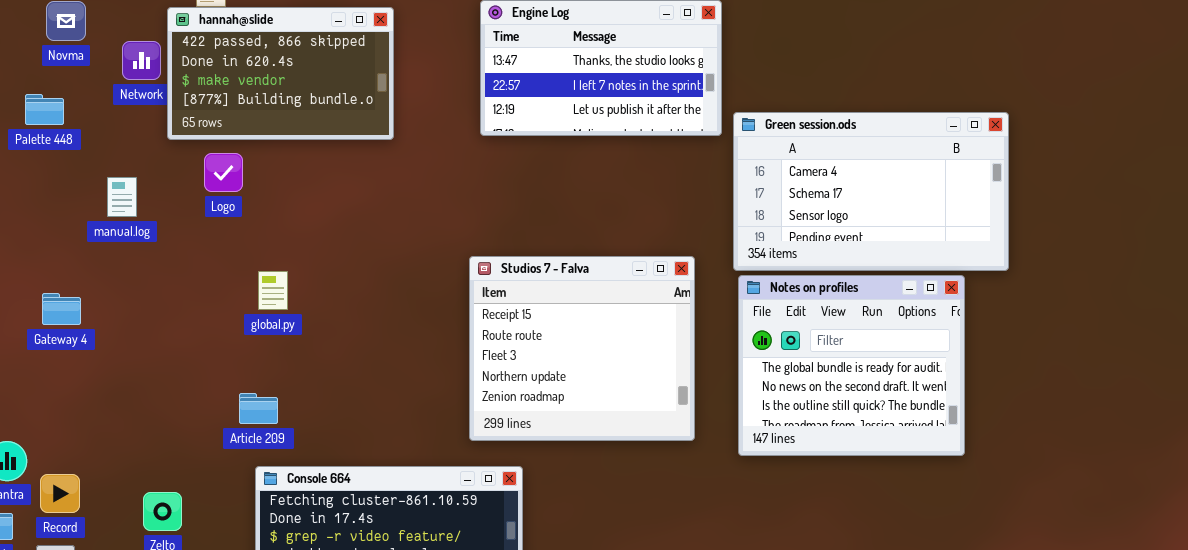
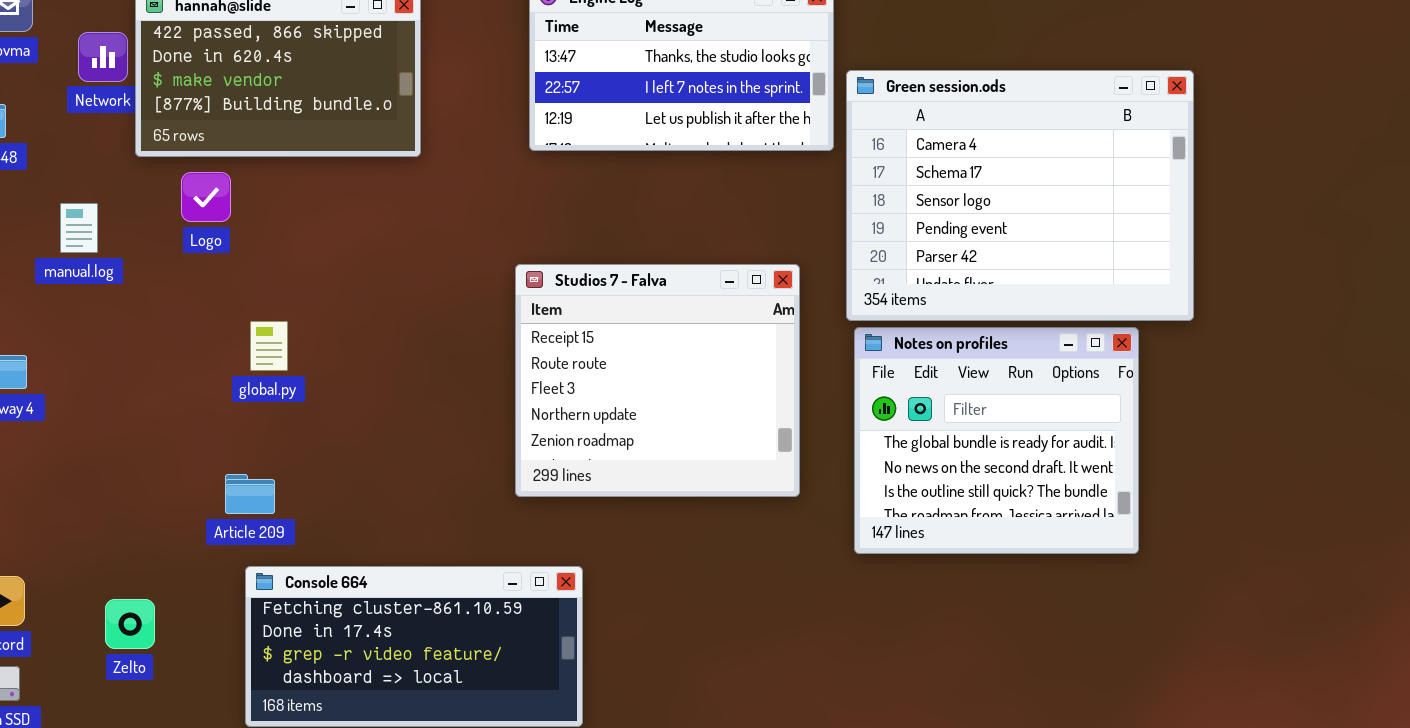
Green session.ods: [733,112,1009,271] -> [846,70,1194,321], resized
Studios 7 - Falva: [469,256,695,441] -> [515,264,800,497], moved

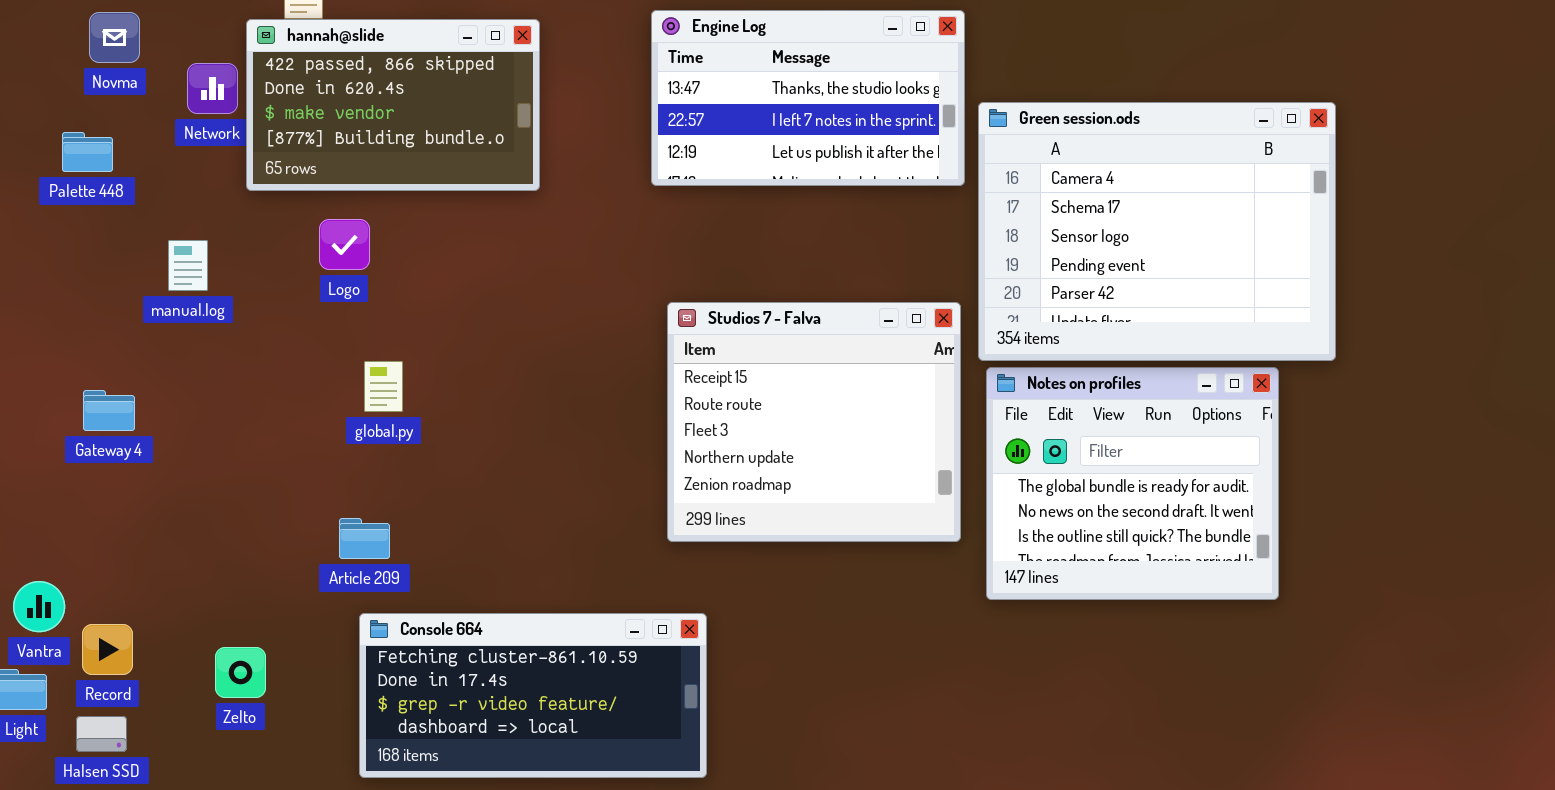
Logo: [181,172,231,222] -> [319,219,370,270], moved
Studios 7 - Falva: [515,264,800,497] -> [667,302,961,542], moved

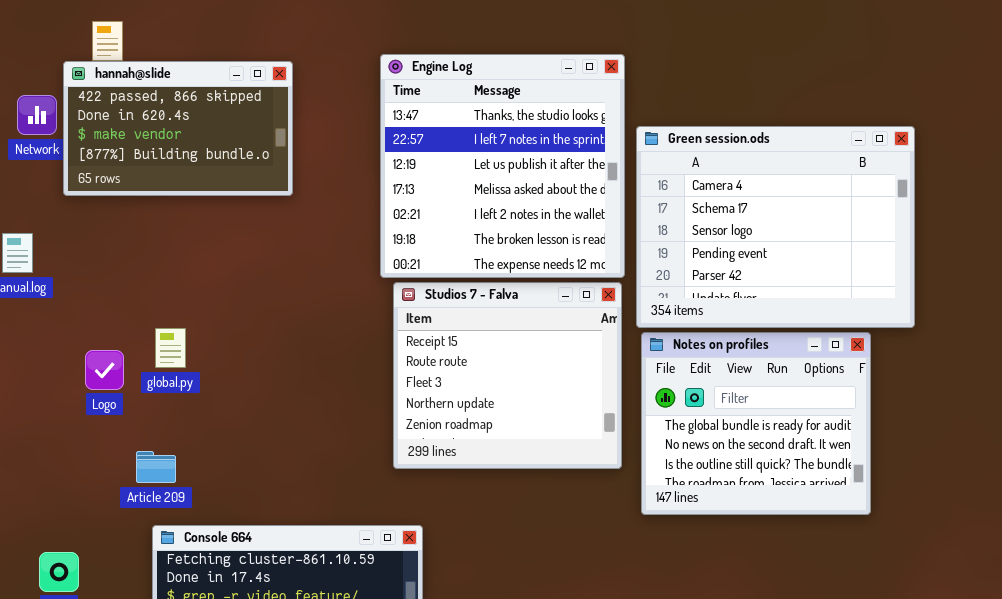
Engine Log: [651,10,965,186] -> [380,54,625,278], resized
Logo: [319,219,370,270] -> [85,350,124,390], moved

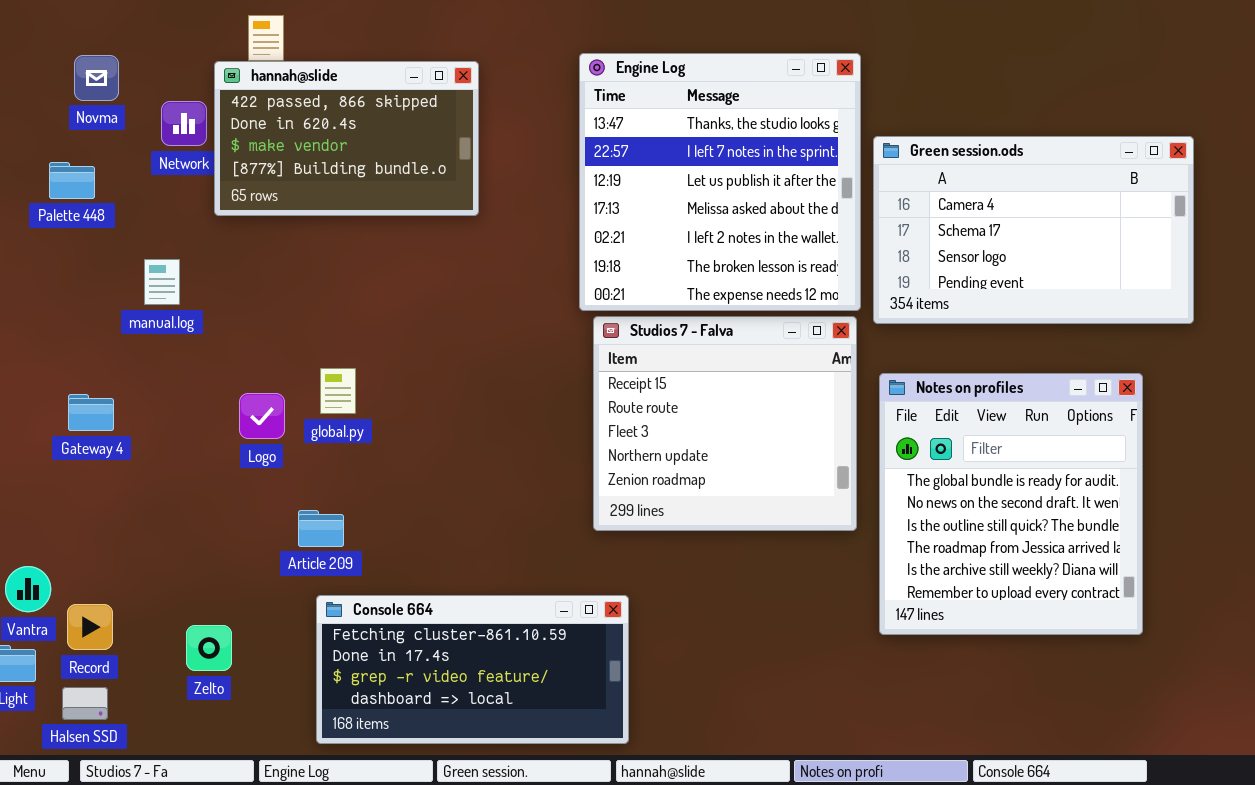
Green session.ods: [636,126,915,328] -> [873,136,1194,324], resized
Notes on profiles: [641,332,871,515] -> [879,373,1143,635], resized

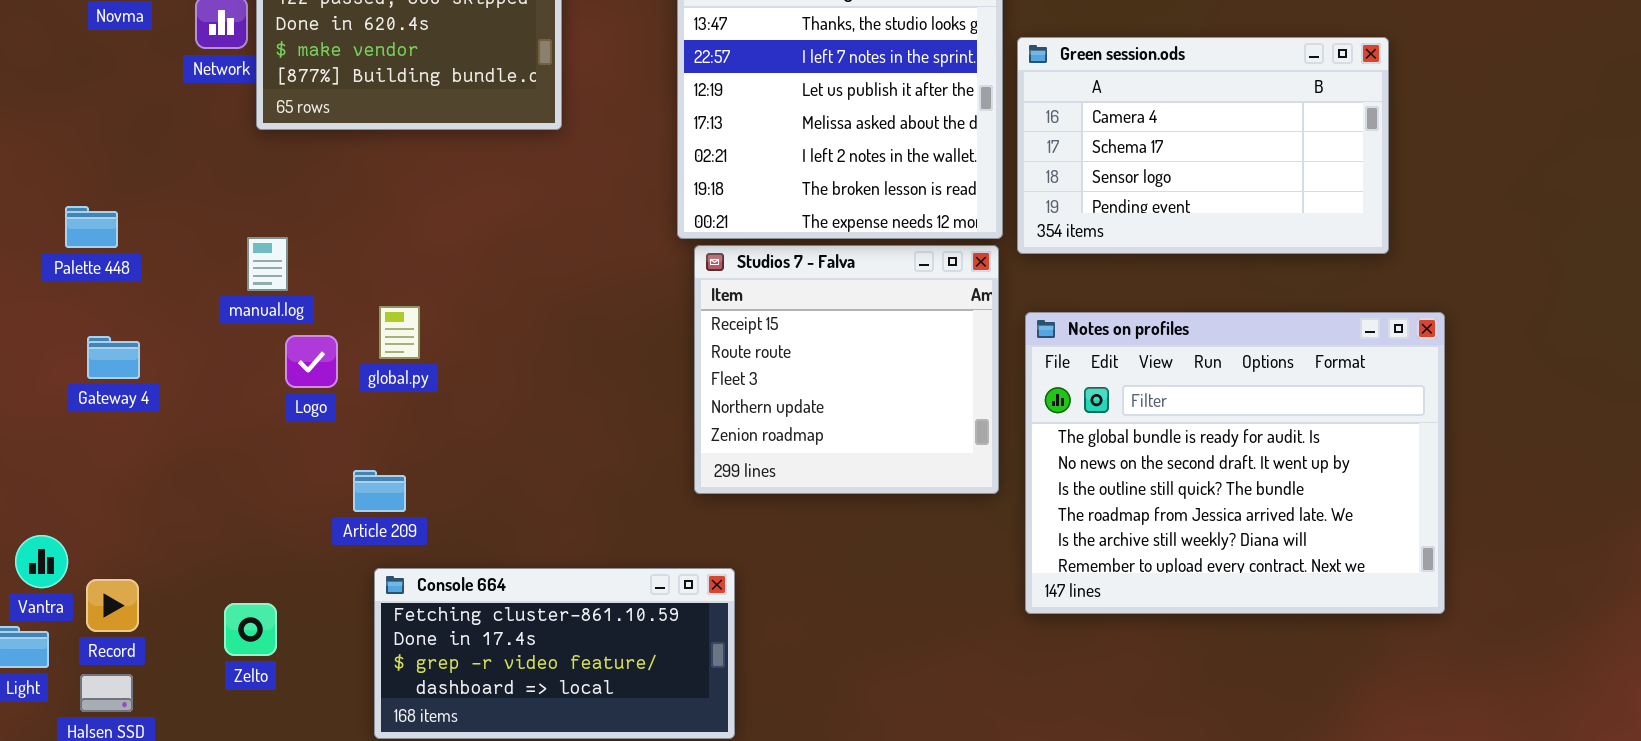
Palette 448: [49,162,95,199] -> [65,206,118,248], moved
manual.log: [144,259,180,305] -> [247,237,288,291], moved
Notes on profiles: [879,373,1143,635] -> [1025,312,1445,614], resized

